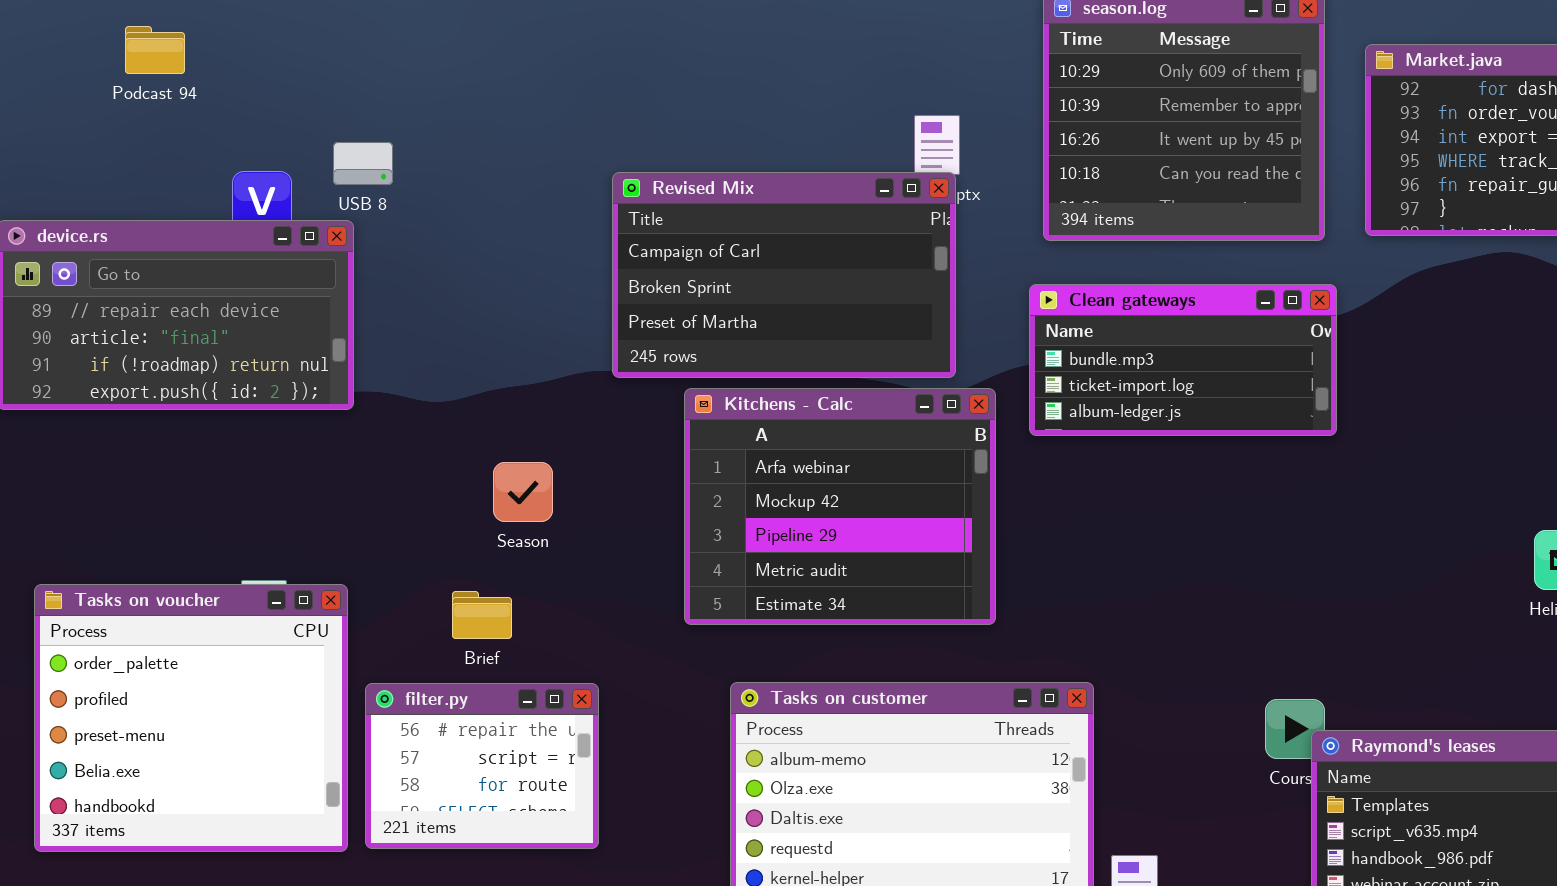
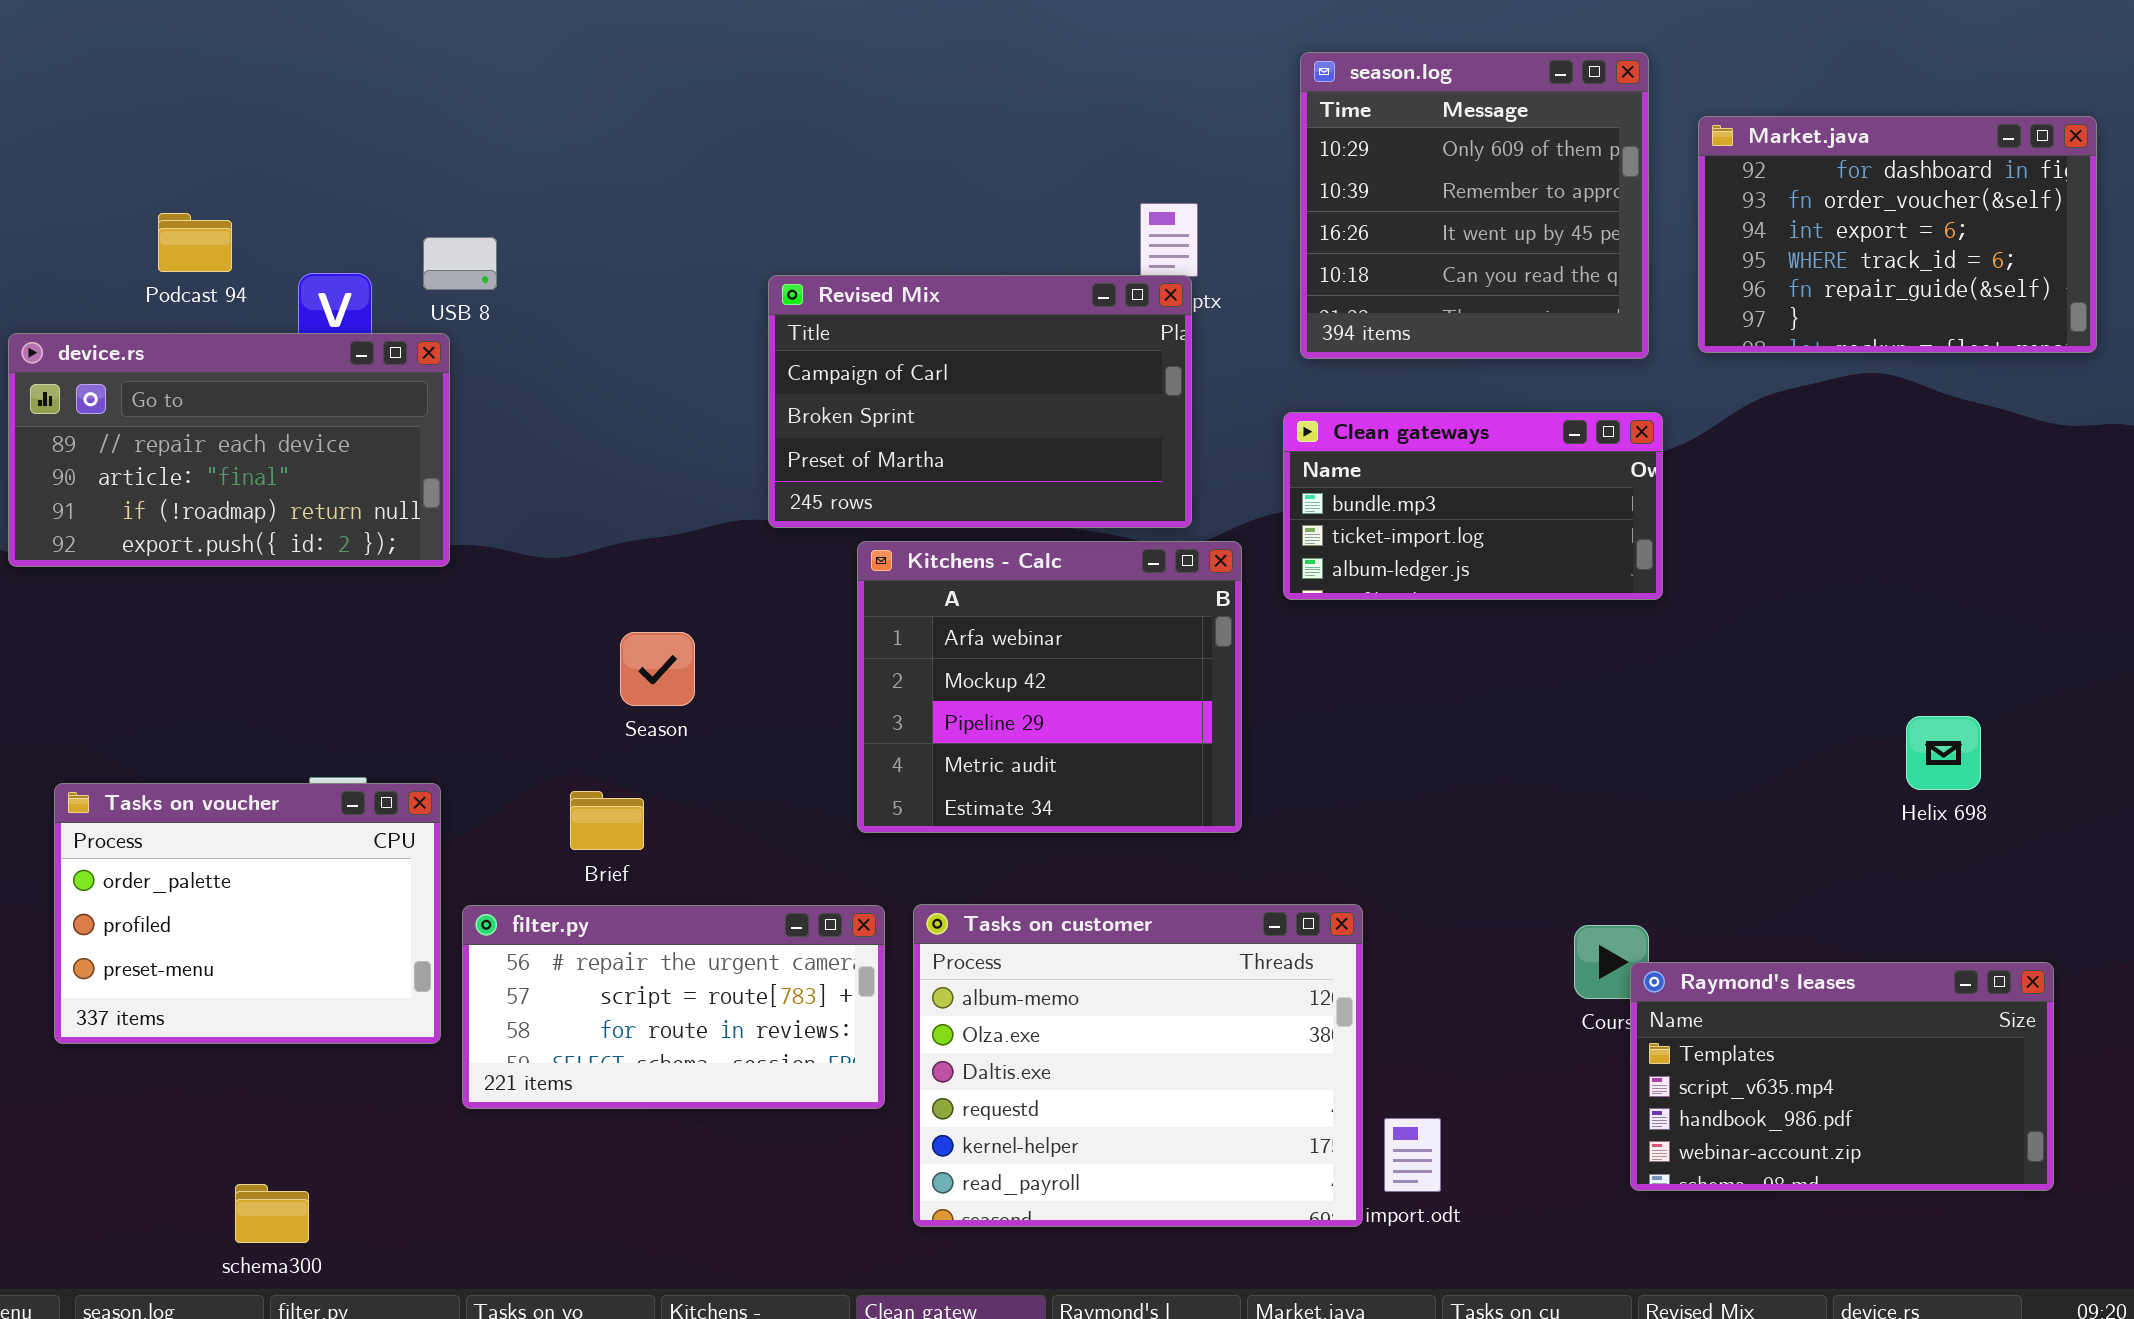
Podcast 94: [125,26,185,74] -> [158,213,232,272], moved
Tasks on voucher: [34,584,348,852] -> [54,783,441,1044], resized
filter.py: [365,683,599,849] -> [462,905,885,1109], resized

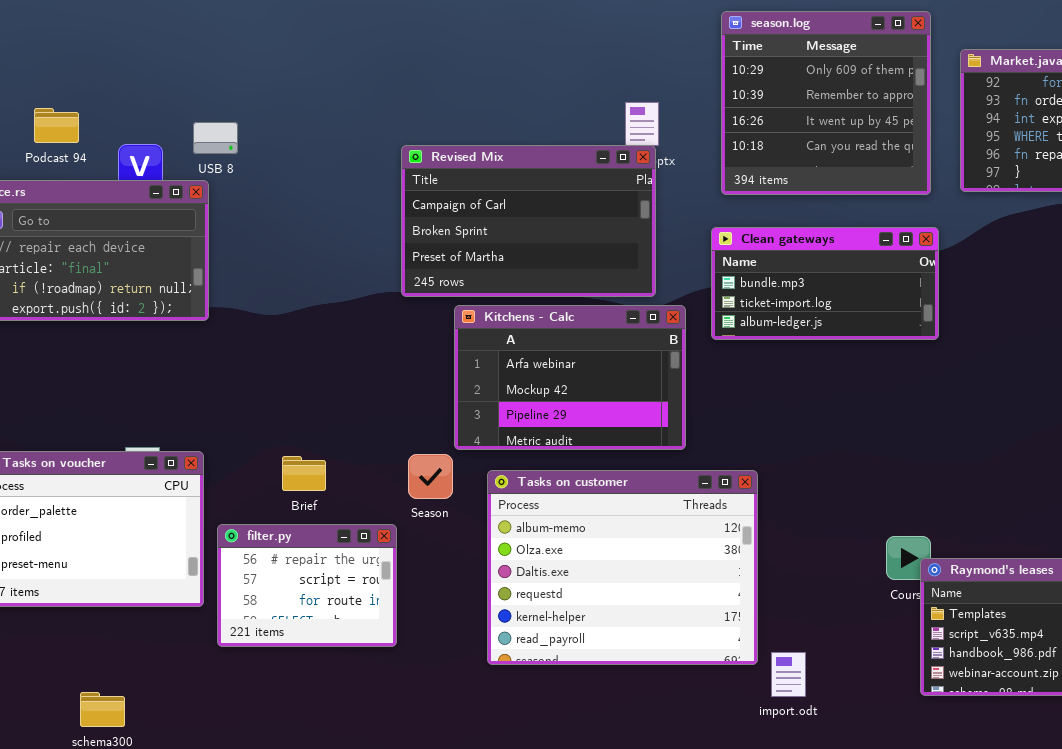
Kitchens - Calc: [857,541,1242,833] -> [454,305,686,450], resized
Season: [620,632,695,706] -> [408,454,453,499], moved
Tasks on customer: [913,904,1363,1227] -> [487,470,758,665], moved
filter.py: [462,905,885,1109] -> [217,524,397,647], resized

